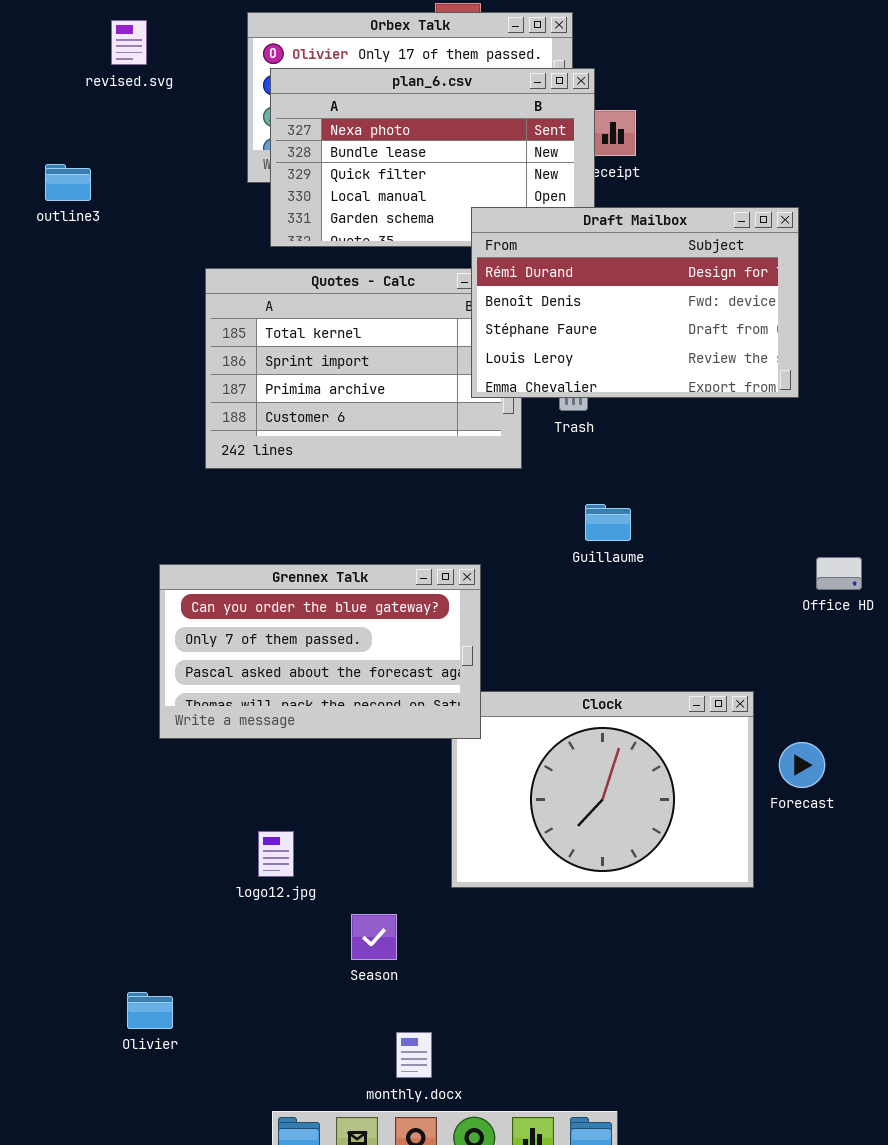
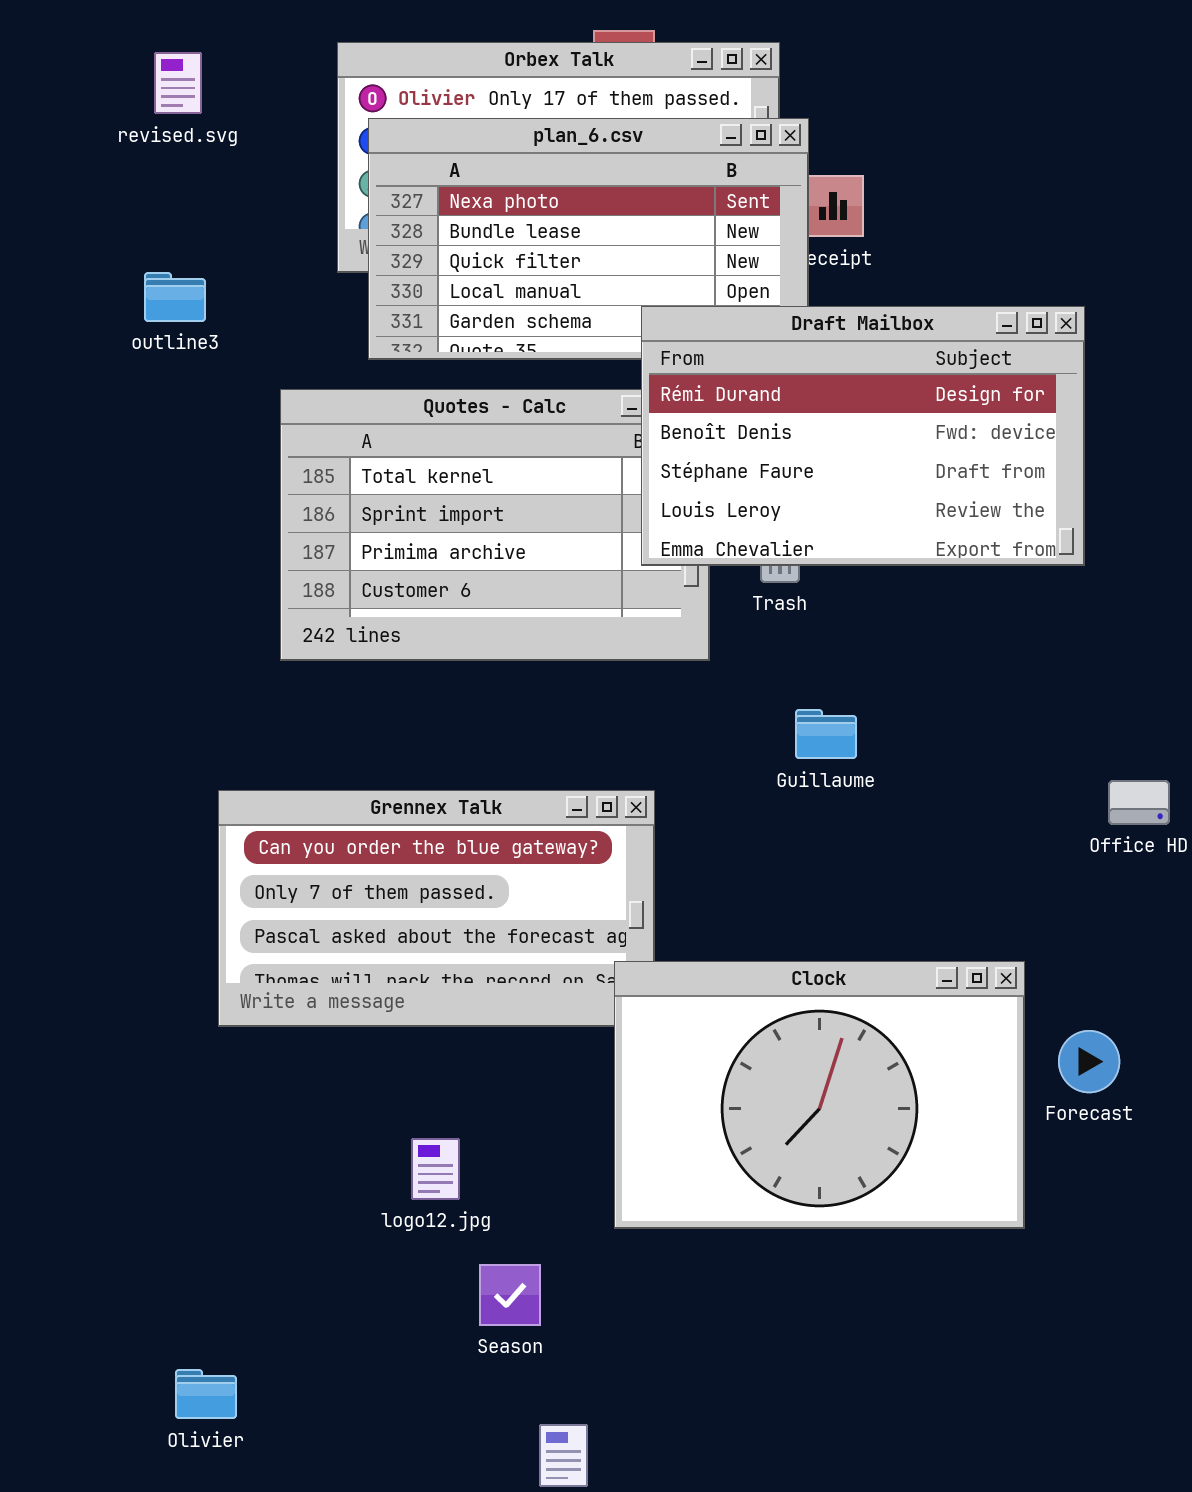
outline3: [45,164,91,201] -> [144,272,206,322], moved
Clock: [451,691,754,888] -> [614,961,1025,1229], raised
logo12.jpg: [258,831,294,877] -> [411,1138,460,1200], moved

